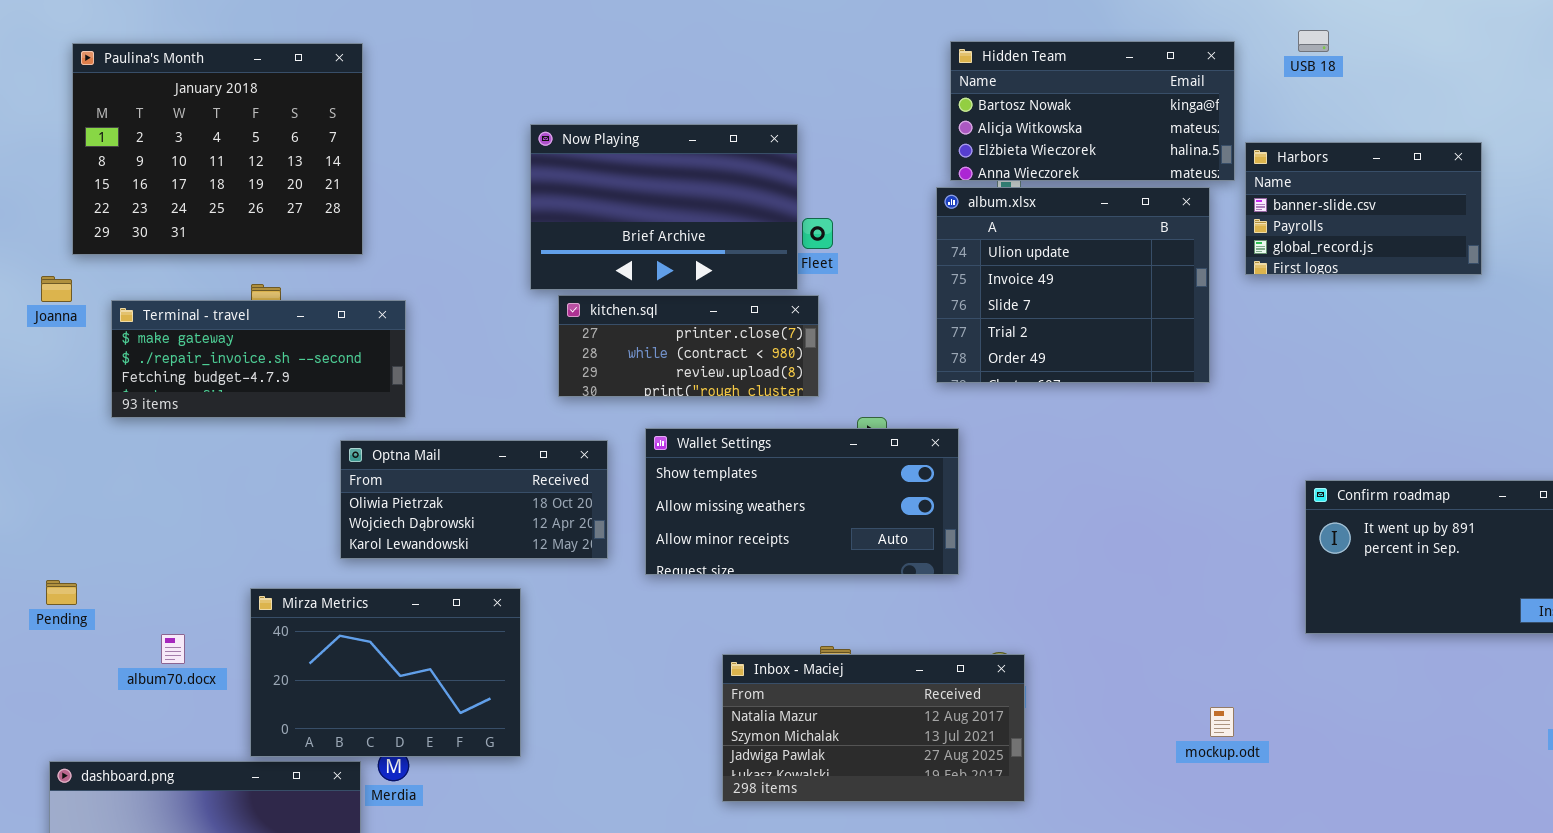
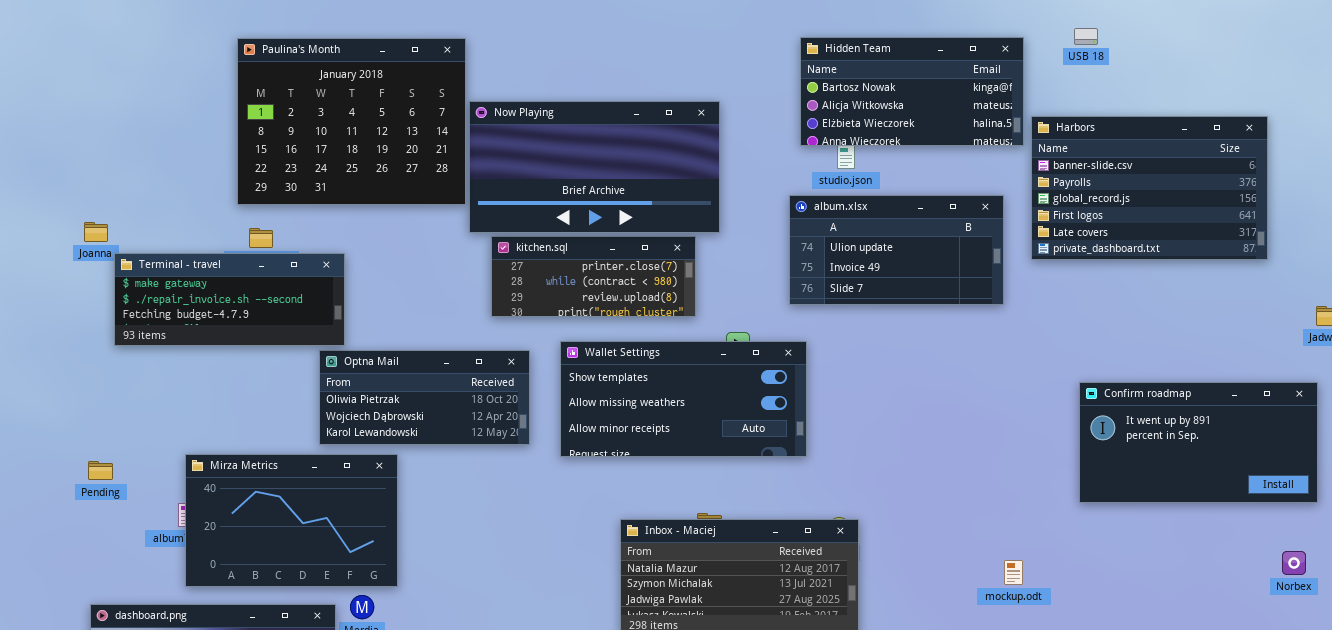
Paulina's Month: [72,43,363,255] -> [237,38,466,205], moved
Now Playing: [530,124,798,290] -> [469,101,720,233], resized
Harbors: [1245,142,1482,275] -> [1031,116,1268,260], resized
album.xlsx: [936,187,1210,383] -> [789,195,1004,305], resized
Terminal - travel: [111,300,406,418] -> [114,253,345,346], moved
Mirza Metrics: [250,588,521,757] -> [185,454,398,587], moved

